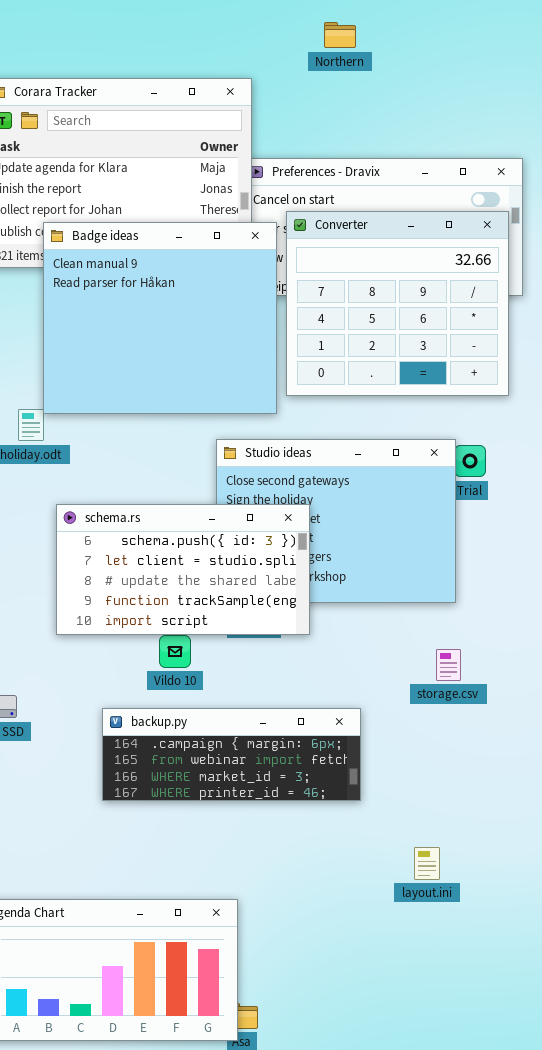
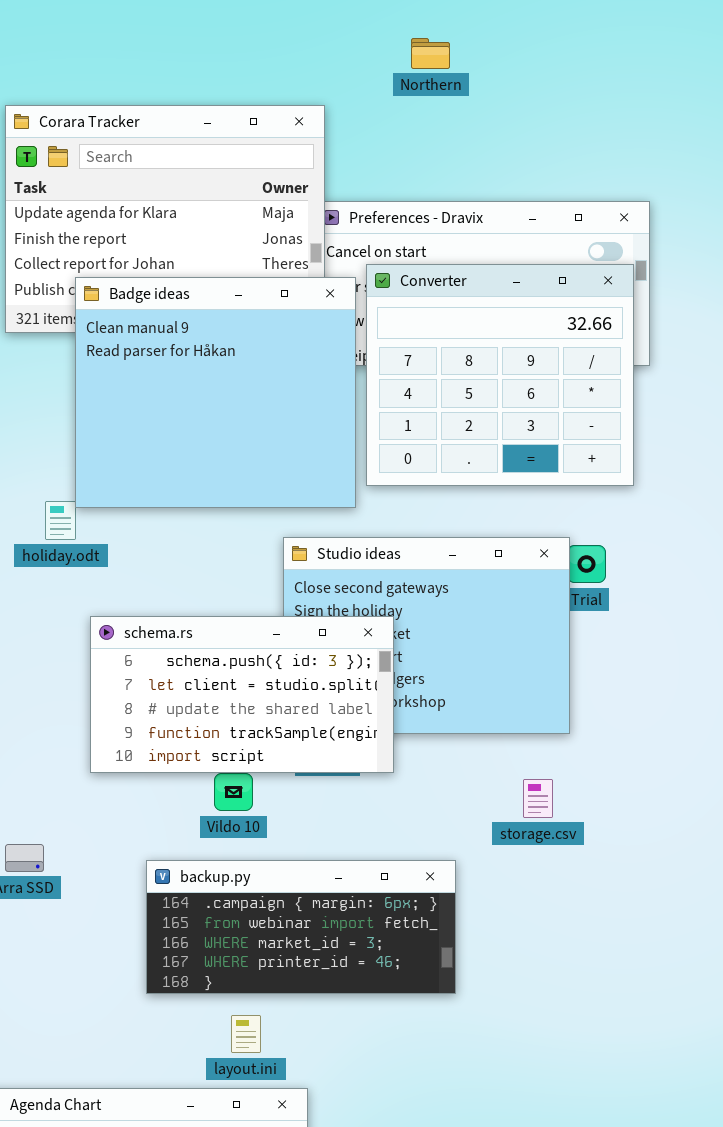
storage.csv: [436,649,461,681] -> [523,779,553,818], moved
backup.py: [102,708,361,801] -> [146,860,456,994], resized
layout.ini: [414,847,440,880] -> [231,1015,261,1053], moved

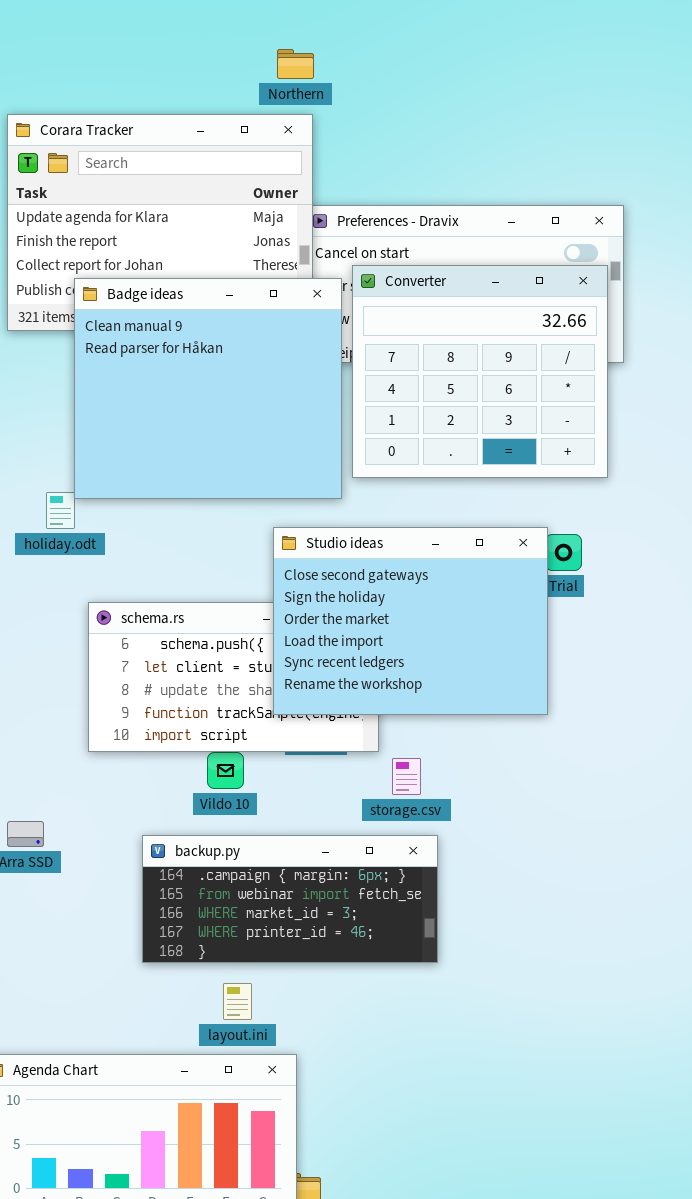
Northern: [411,38,450,69] -> [277,49,314,79], moved
Studio ideas: [283,537,570,734] -> [273,527,548,715], raised
storage.csv: [523,779,553,818] -> [392,758,421,795], moved

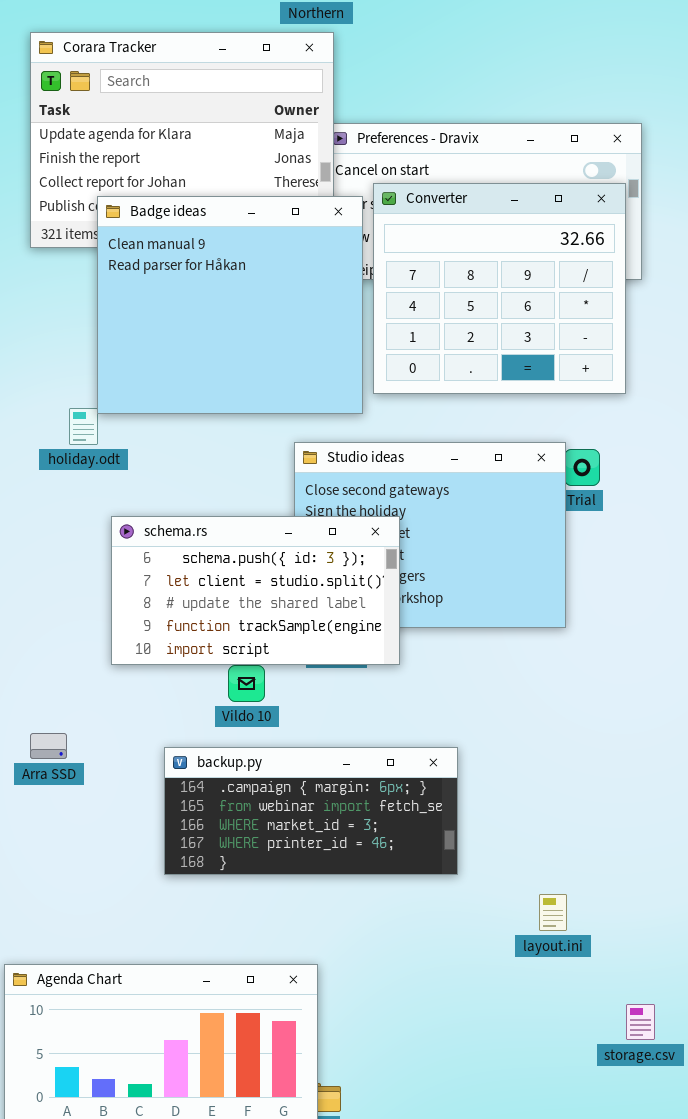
schema.rs: [88,602,379,752] -> [111,516,400,665], raised
storage.csv: [392,758,421,795] -> [626,1004,655,1040], moved
layout.ini: [223,983,252,1020] -> [539,894,567,931], moved

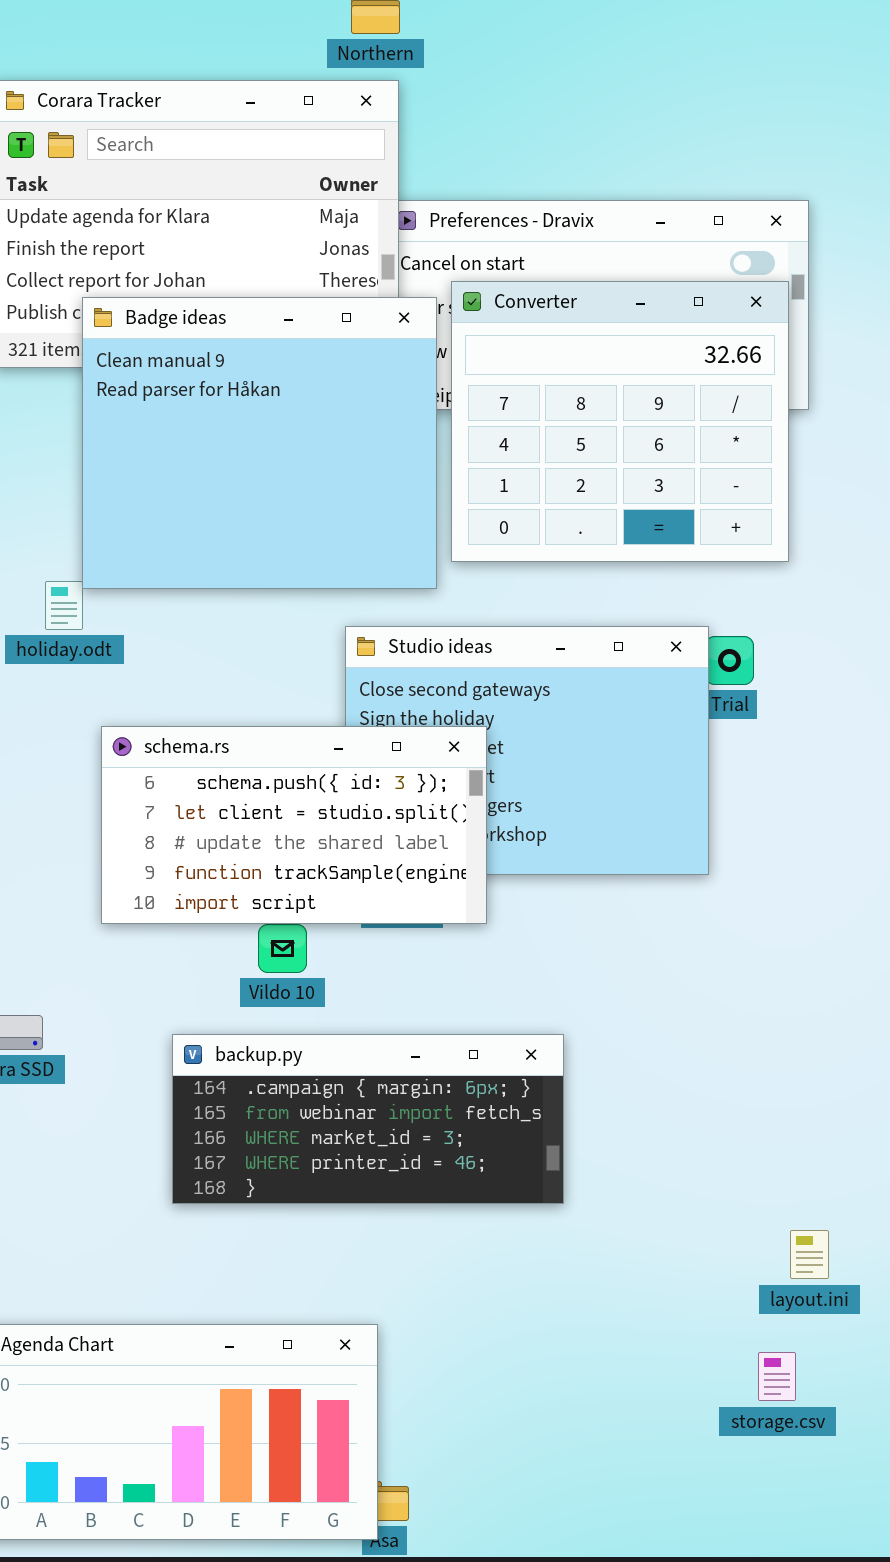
layout.ini: [539,894,567,931] -> [790,1230,829,1279], moved
storage.csv: [626,1004,655,1040] -> [758,1352,796,1401], moved

